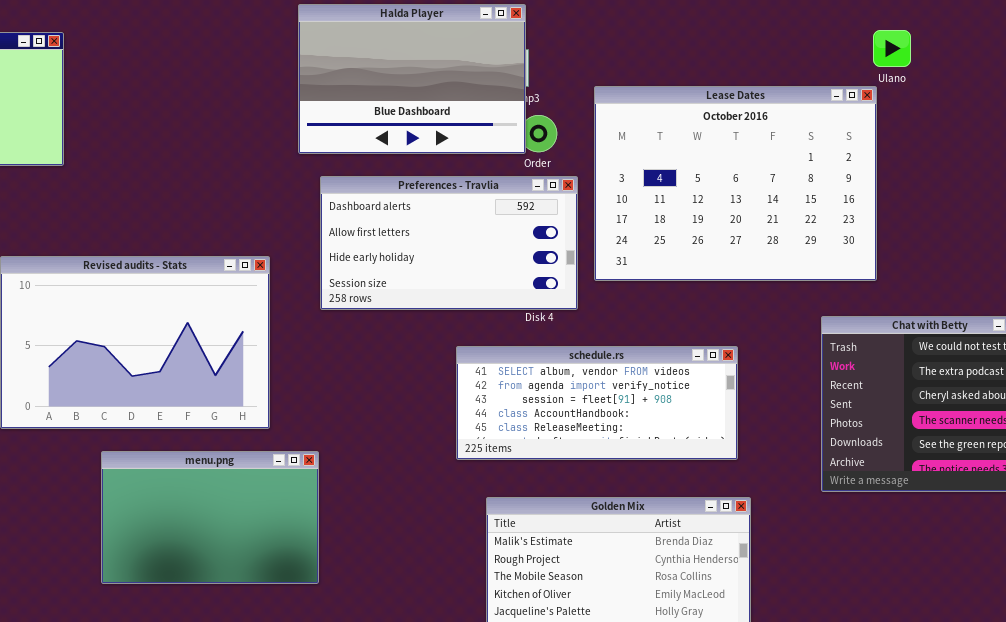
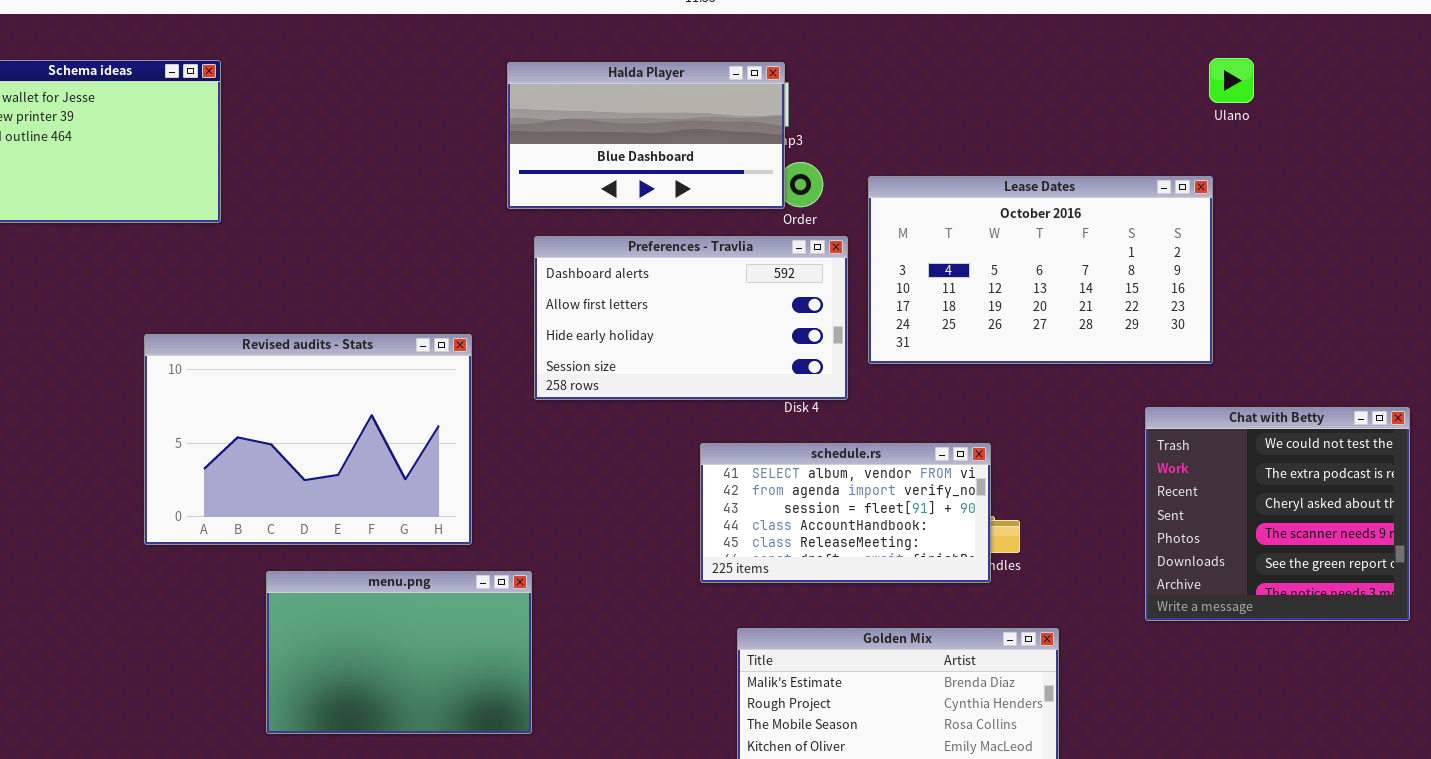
Halda Player: [298,4,526,154] -> [507,62,785,209], resized
Lease Dates: [594,86,877,281] -> [868,176,1213,364], resized
schedule.rs: [456,346,738,460] -> [700,443,991,583], resized

